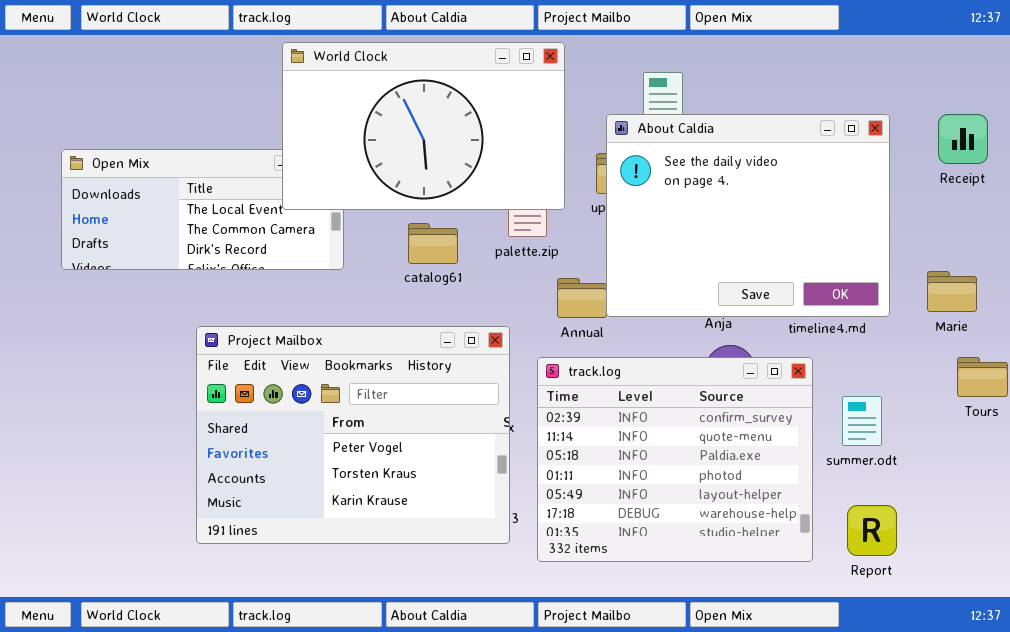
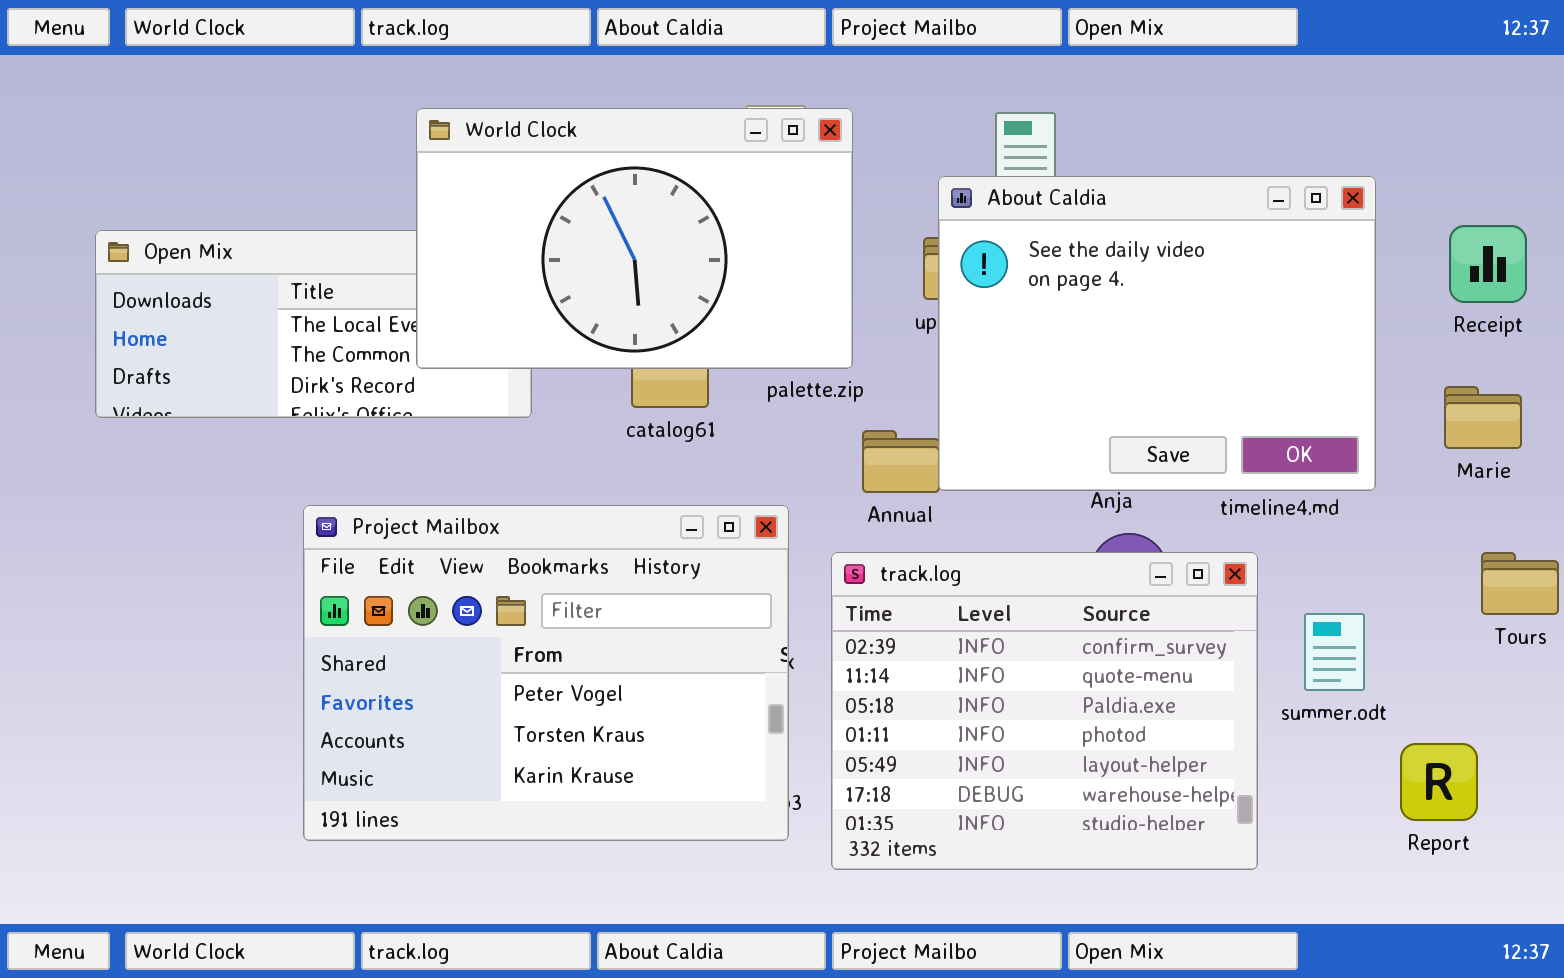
World Clock: [282,42,565,210] -> [416,108,853,369], moved
Receipt: [938,114,988,164] -> [1449,225,1527,303], moved
Marie: [927,271,977,312] -> [1444,386,1522,449], moved
Report: [847,505,897,556] -> [1400,743,1478,821], moved

